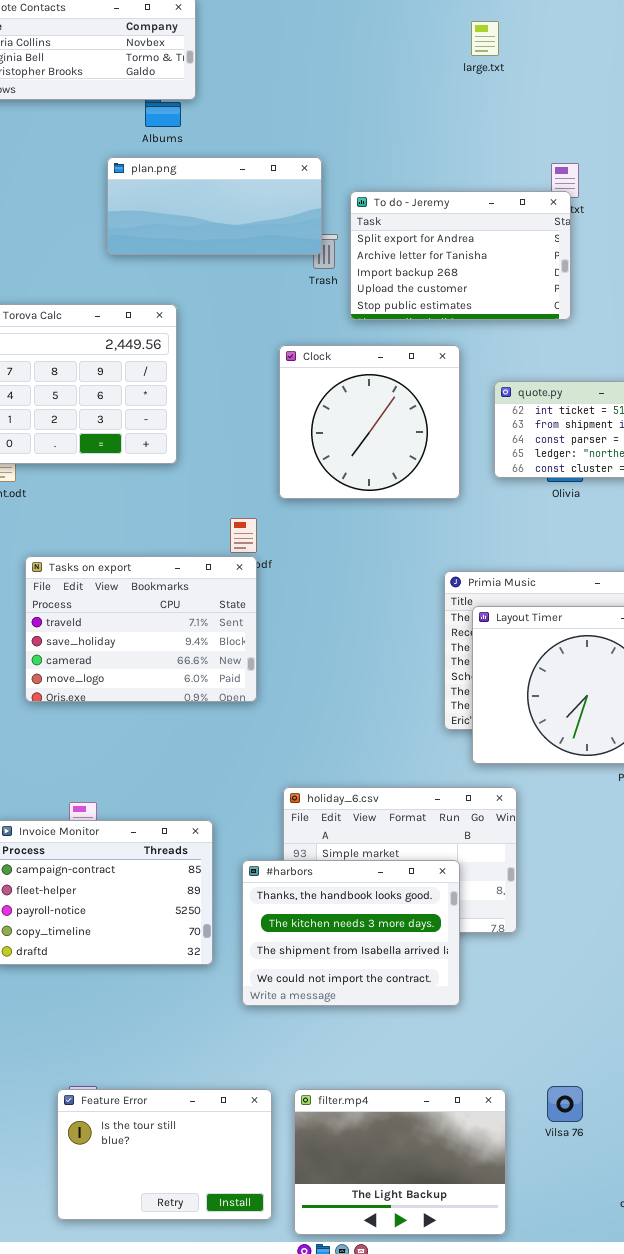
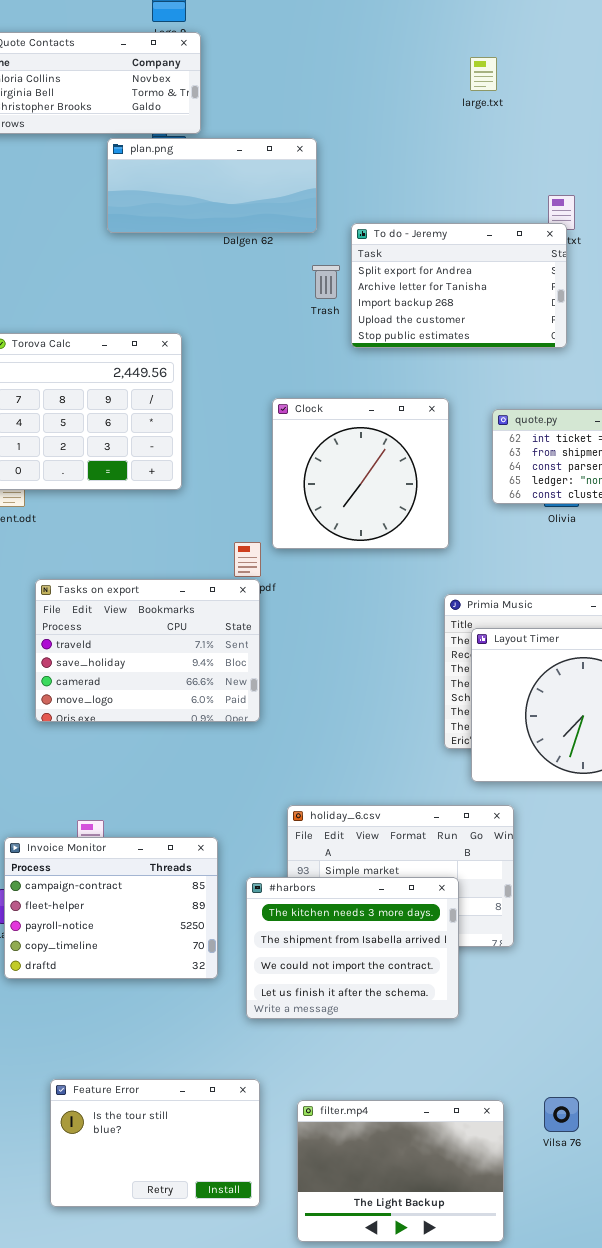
plan.png: [107,157,322,255] -> [107,138,317,233], moved
Clock: [279,345,460,499] -> [272,398,449,549], moved
#harbors: [242,860,460,1006] -> [246,877,459,1019], scrolled down 1 row
Feature Error: [57,1089,272,1220] -> [50,1079,260,1207], moved

